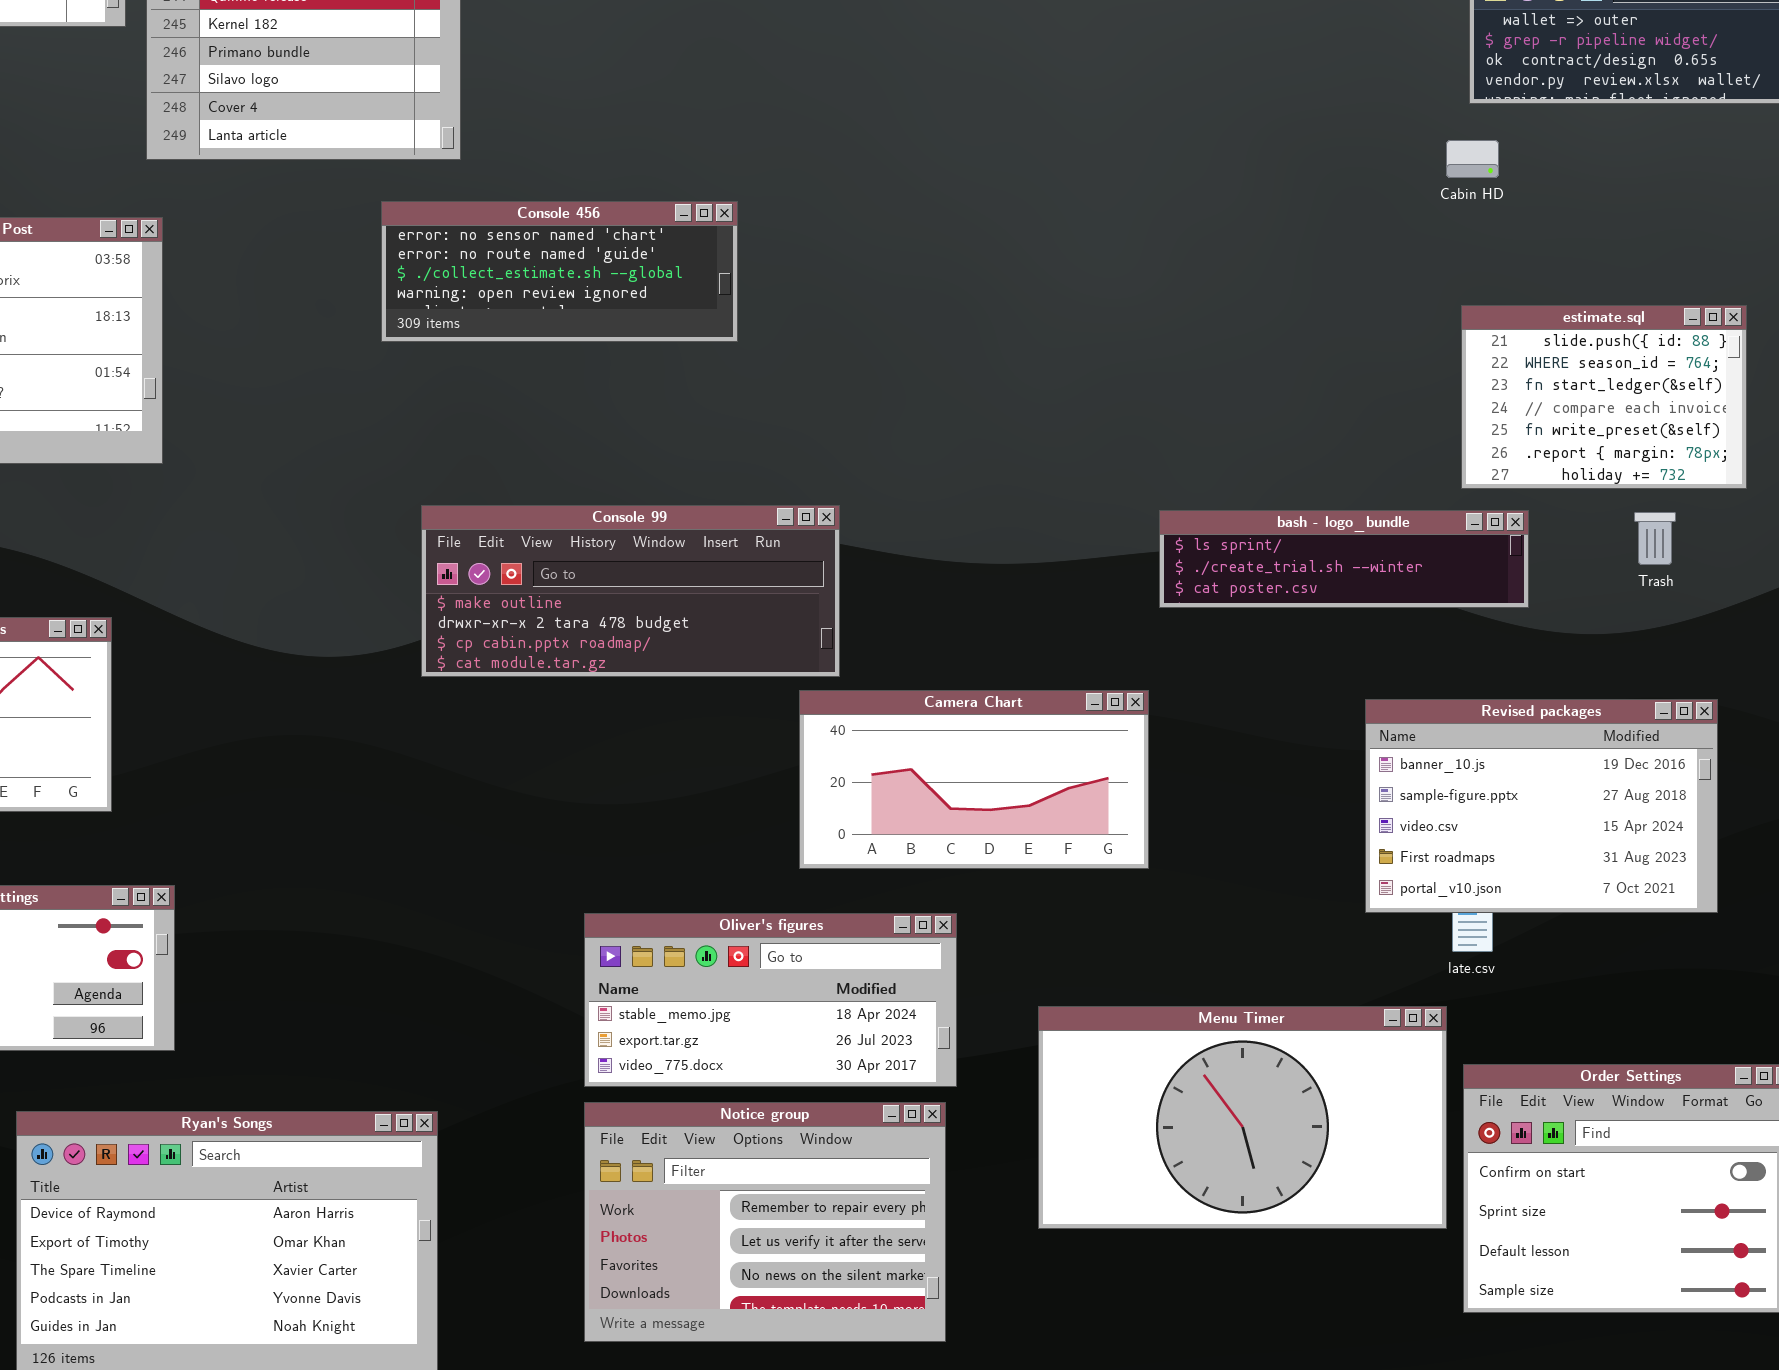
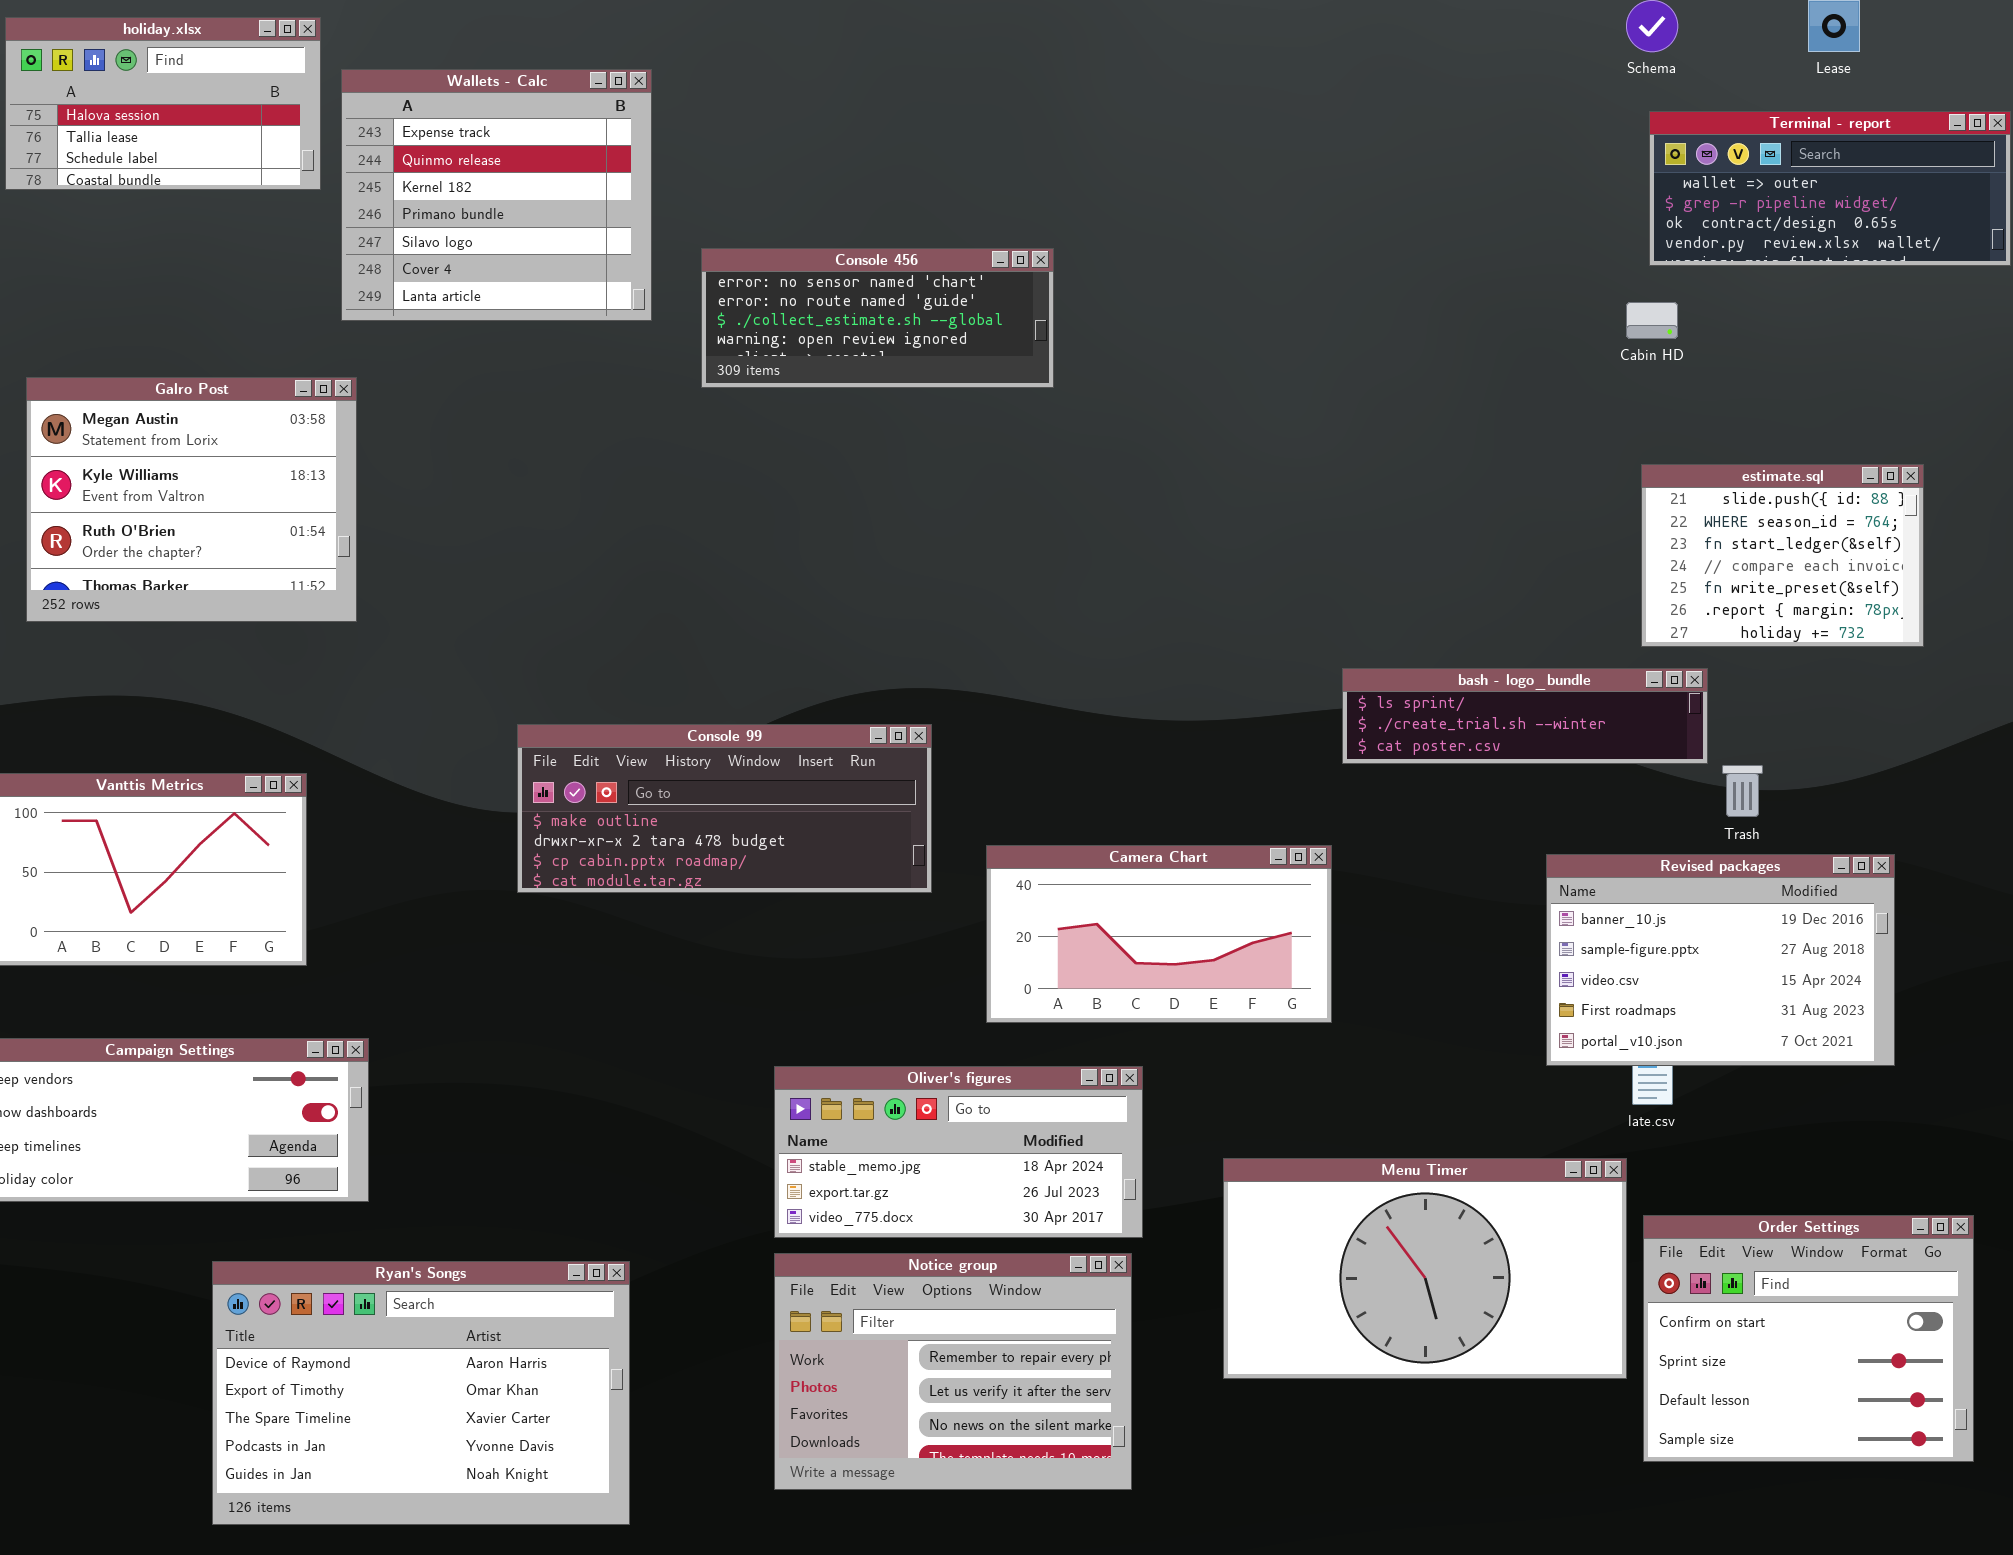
Console 456: [381,201,738,342] -> [701,248,1054,388], moved
Console 99: [421,505,840,677] -> [517,724,932,893], moved
Trash: [1634,512,1676,565] -> [1722,765,1763,817], moved

